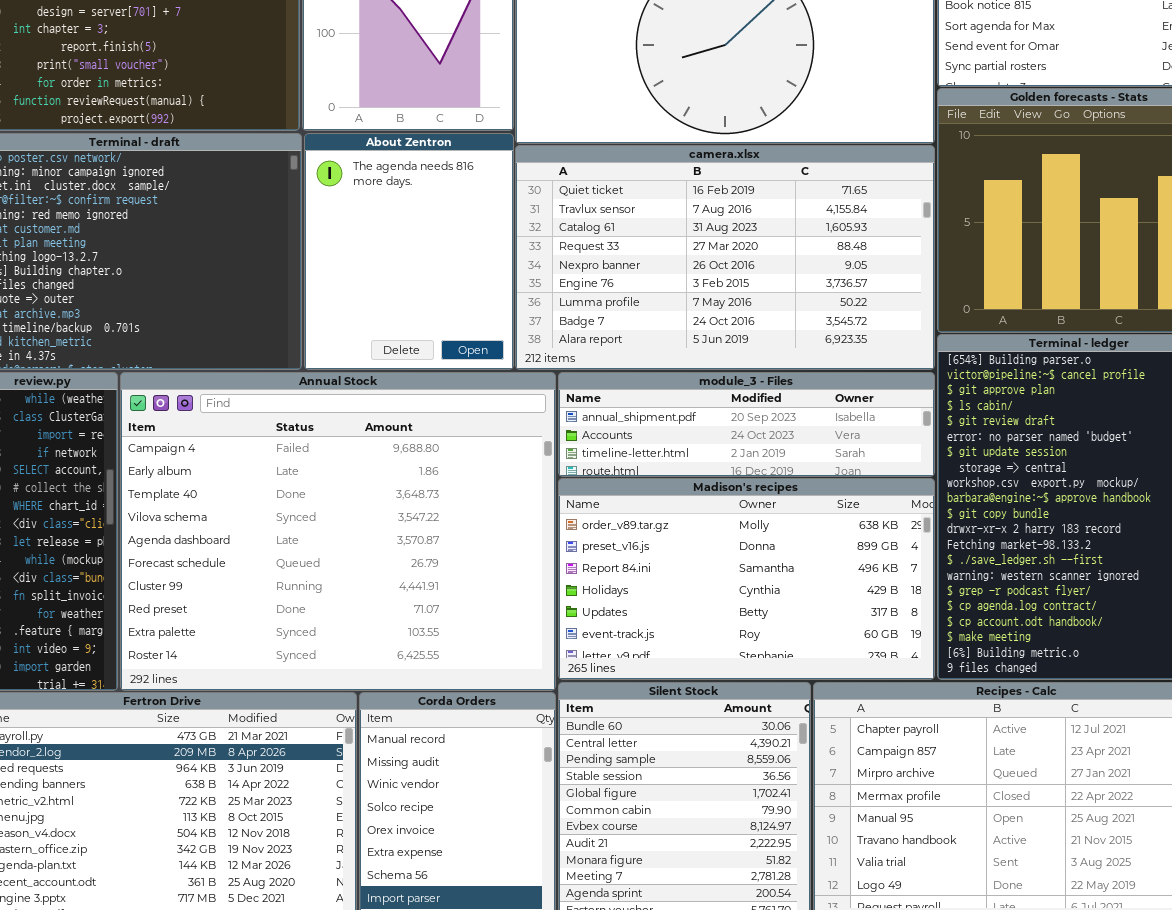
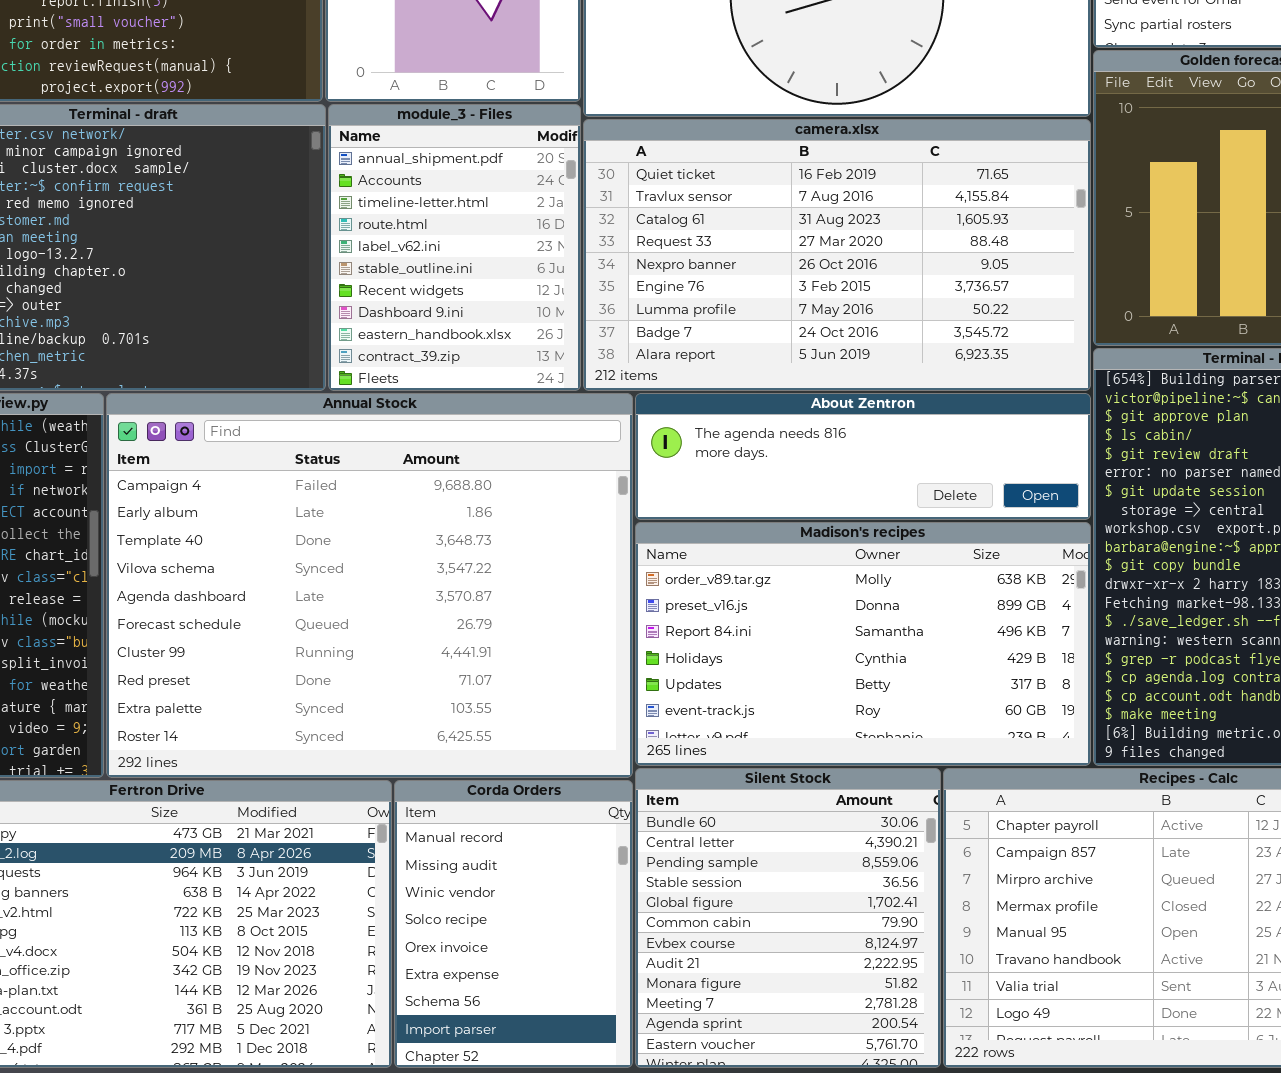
About Zentron: [304,133,514,370] -> [635,393,1091,520], moved, resized
module_3 - Files: [558,372,935,477] -> [328,104,581,391], moved, resized

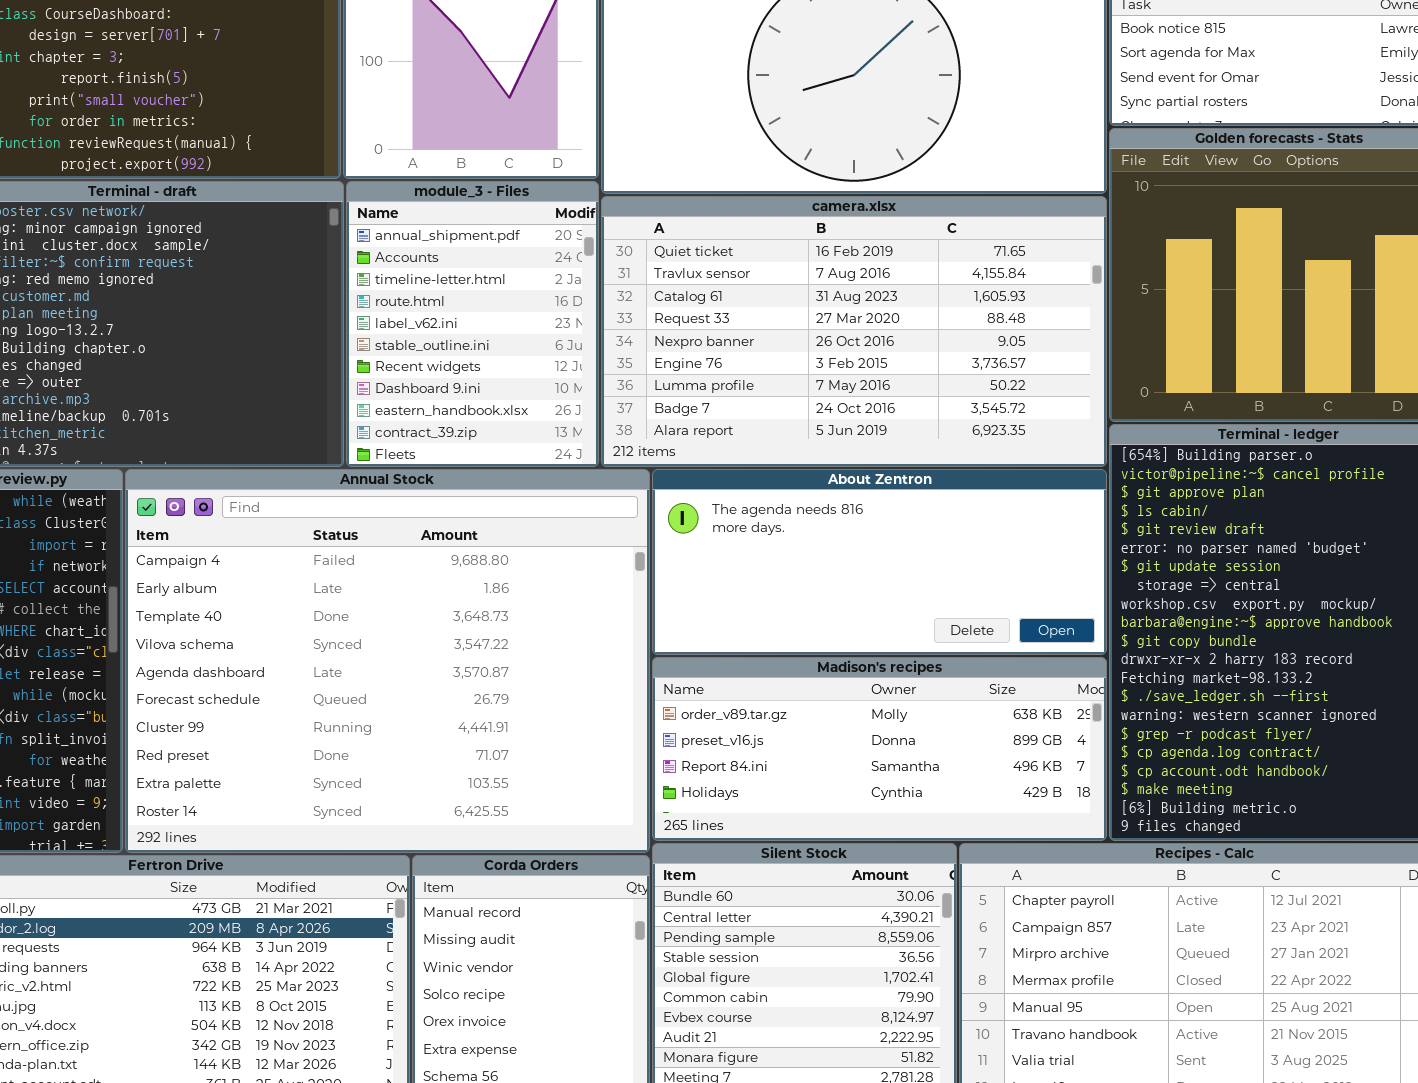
About Zentron: [635,393,1091,520] -> [652,469,1107,655], resized
Madison's recipes: [635,522,1091,766] -> [652,657,1107,841], resized

